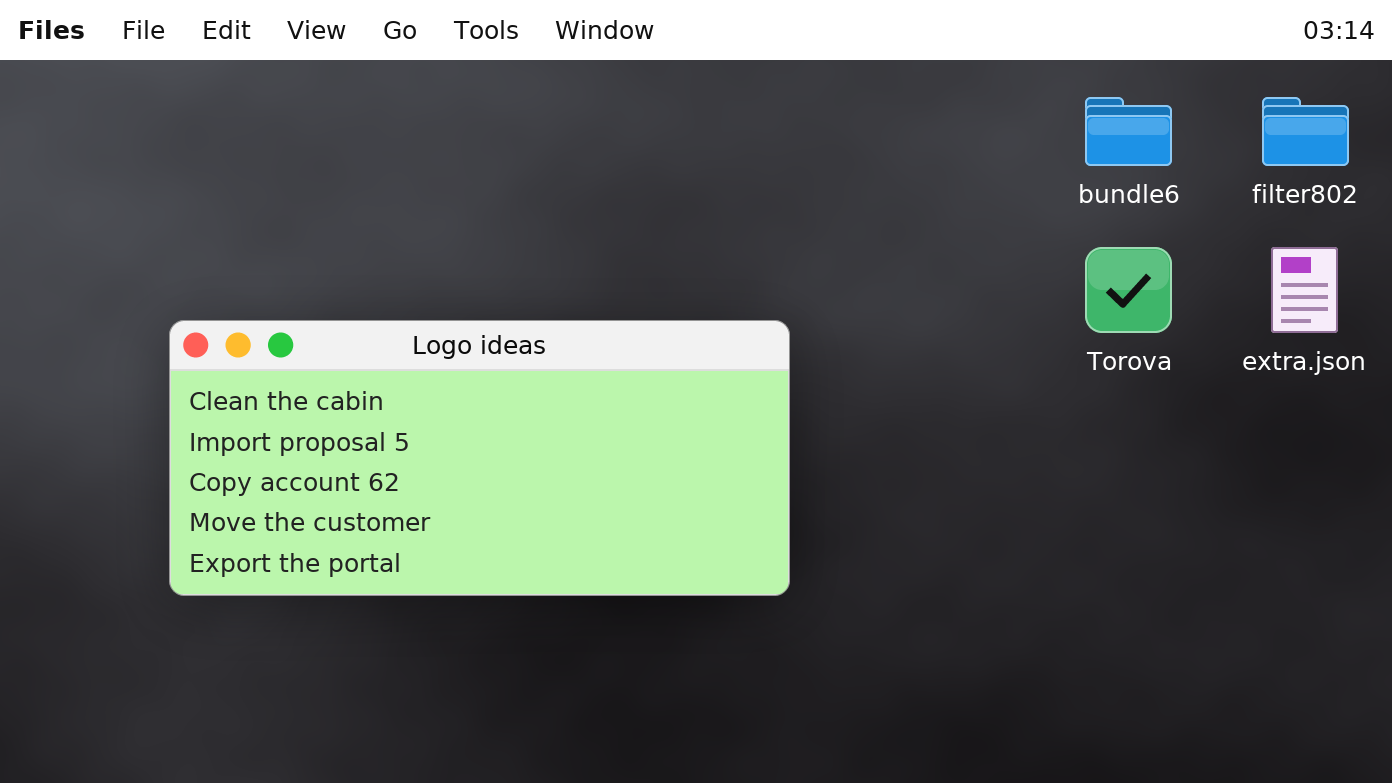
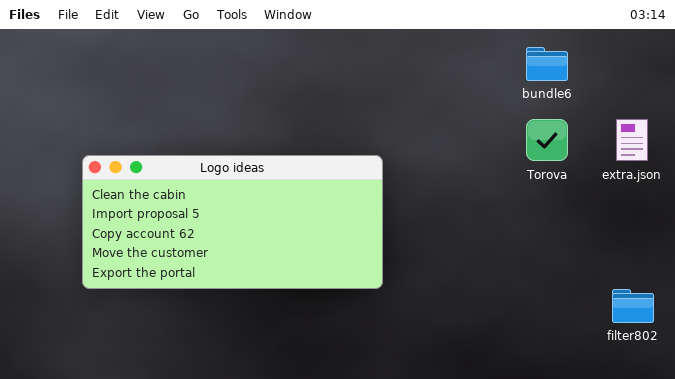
filter802: [1262,97,1349,166] -> [612,289,654,323], moved

